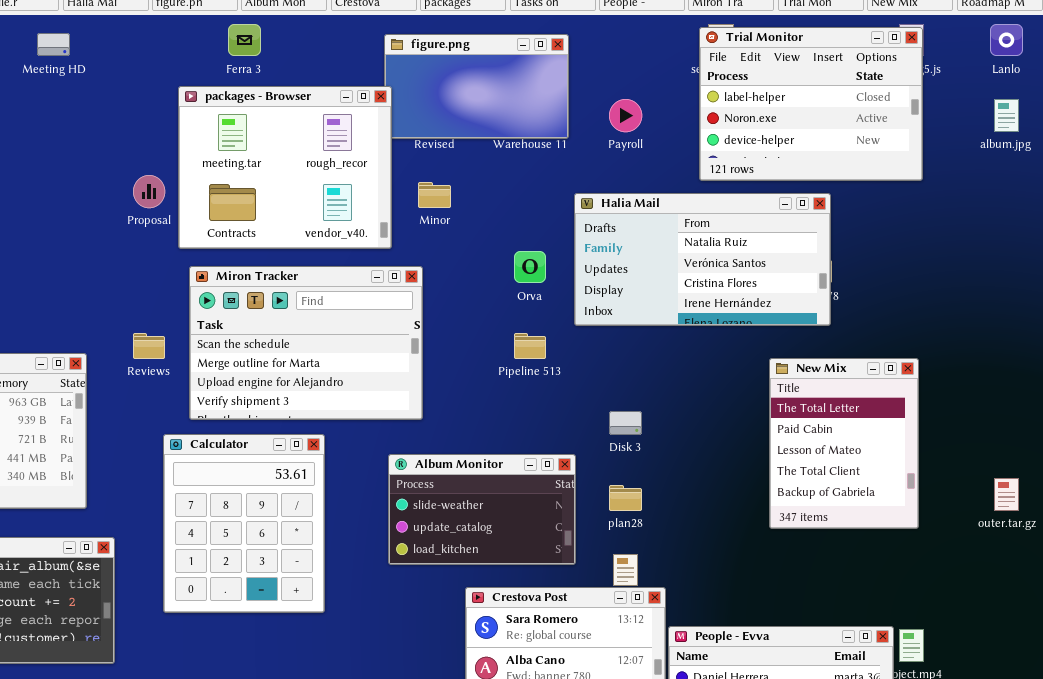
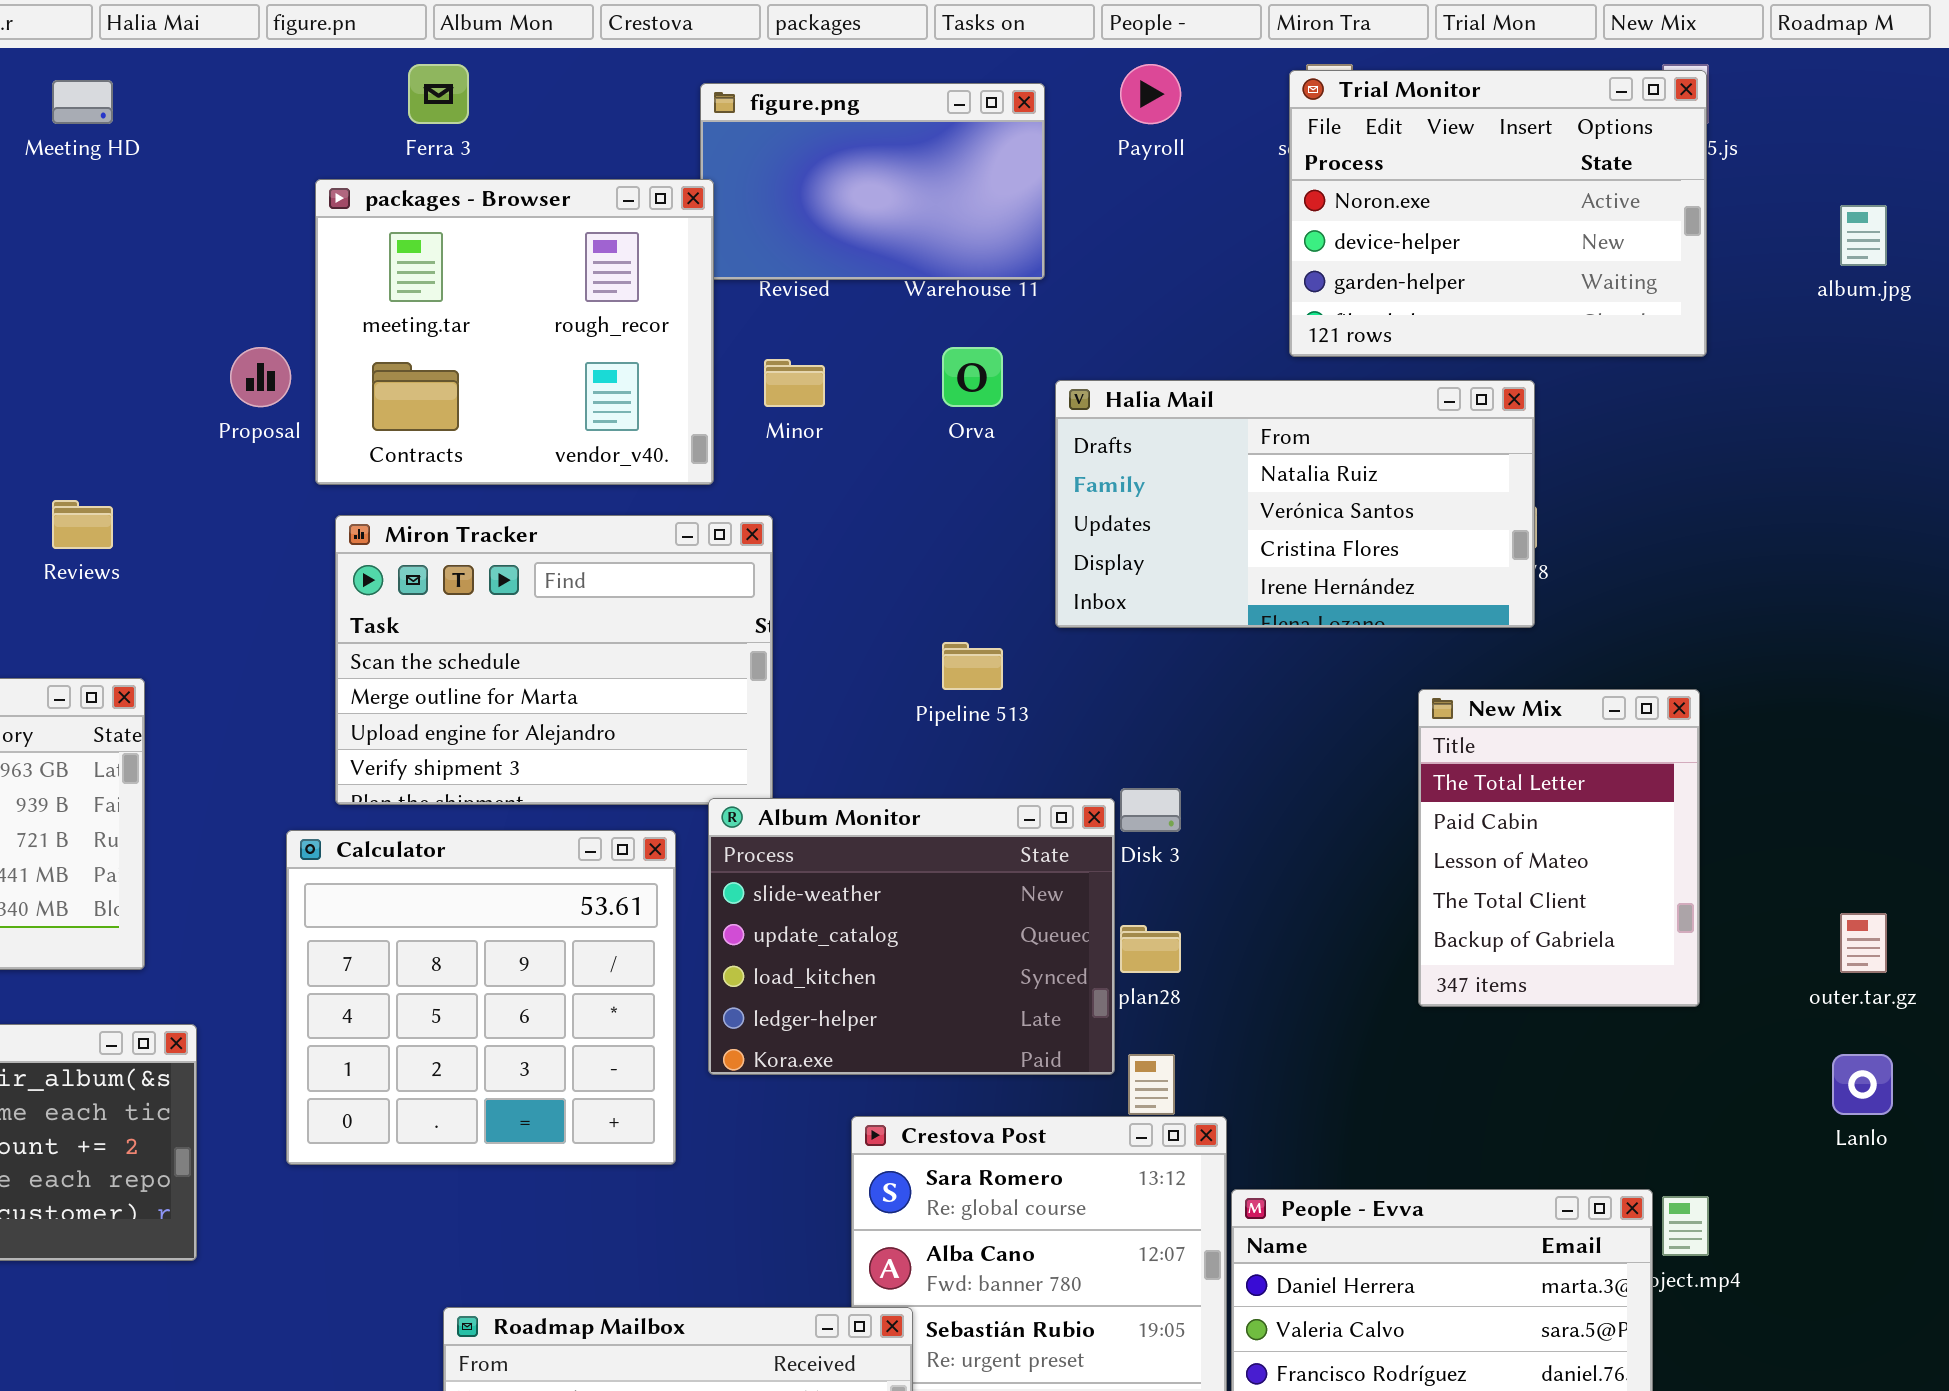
Lanlo: [990,24,1023,56] -> [1832,1054,1893,1115], moved
Trial Monitor: [699,27,923,181] -> [1289,70,1707,357], scrolled down 1 row
Payroll: [609,99,642,132] -> [1120,64,1181,124], moved
Orva: [514,251,546,283] -> [942,347,1003,407], moved
Reviews: [133,333,165,359] -> [52,500,113,549], moved
Calculator: [163,434,325,613] -> [286,830,676,1165], resized
Album Monitor: [388,454,576,565] -> [708,798,1115,1075], resized

